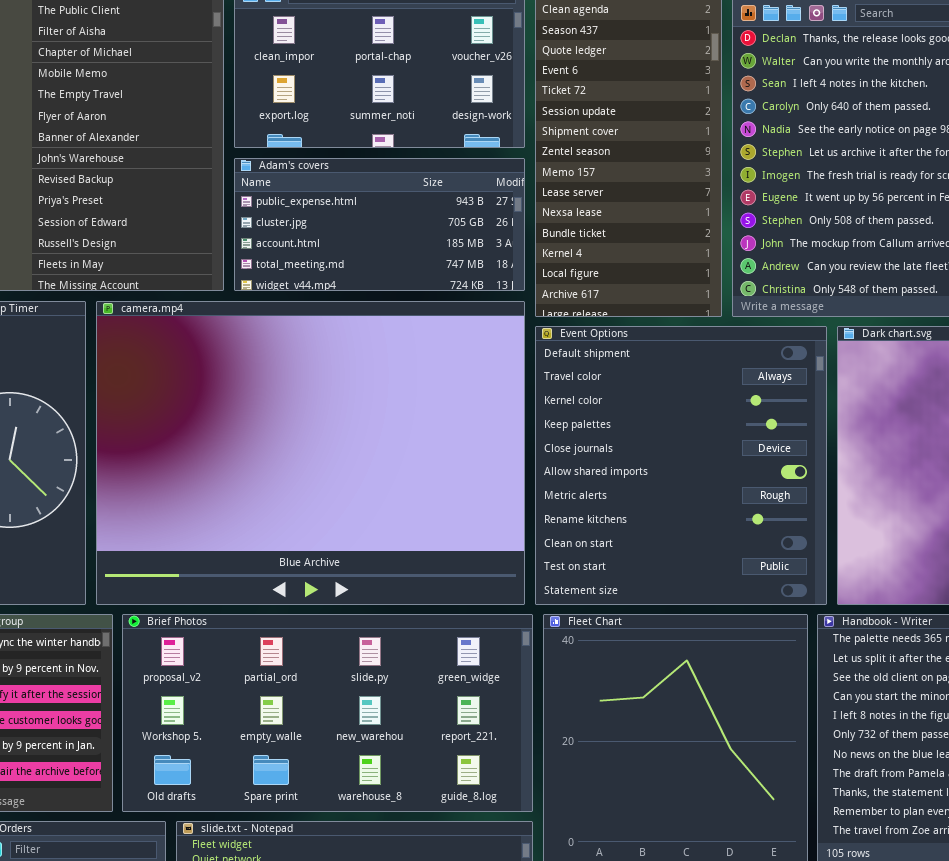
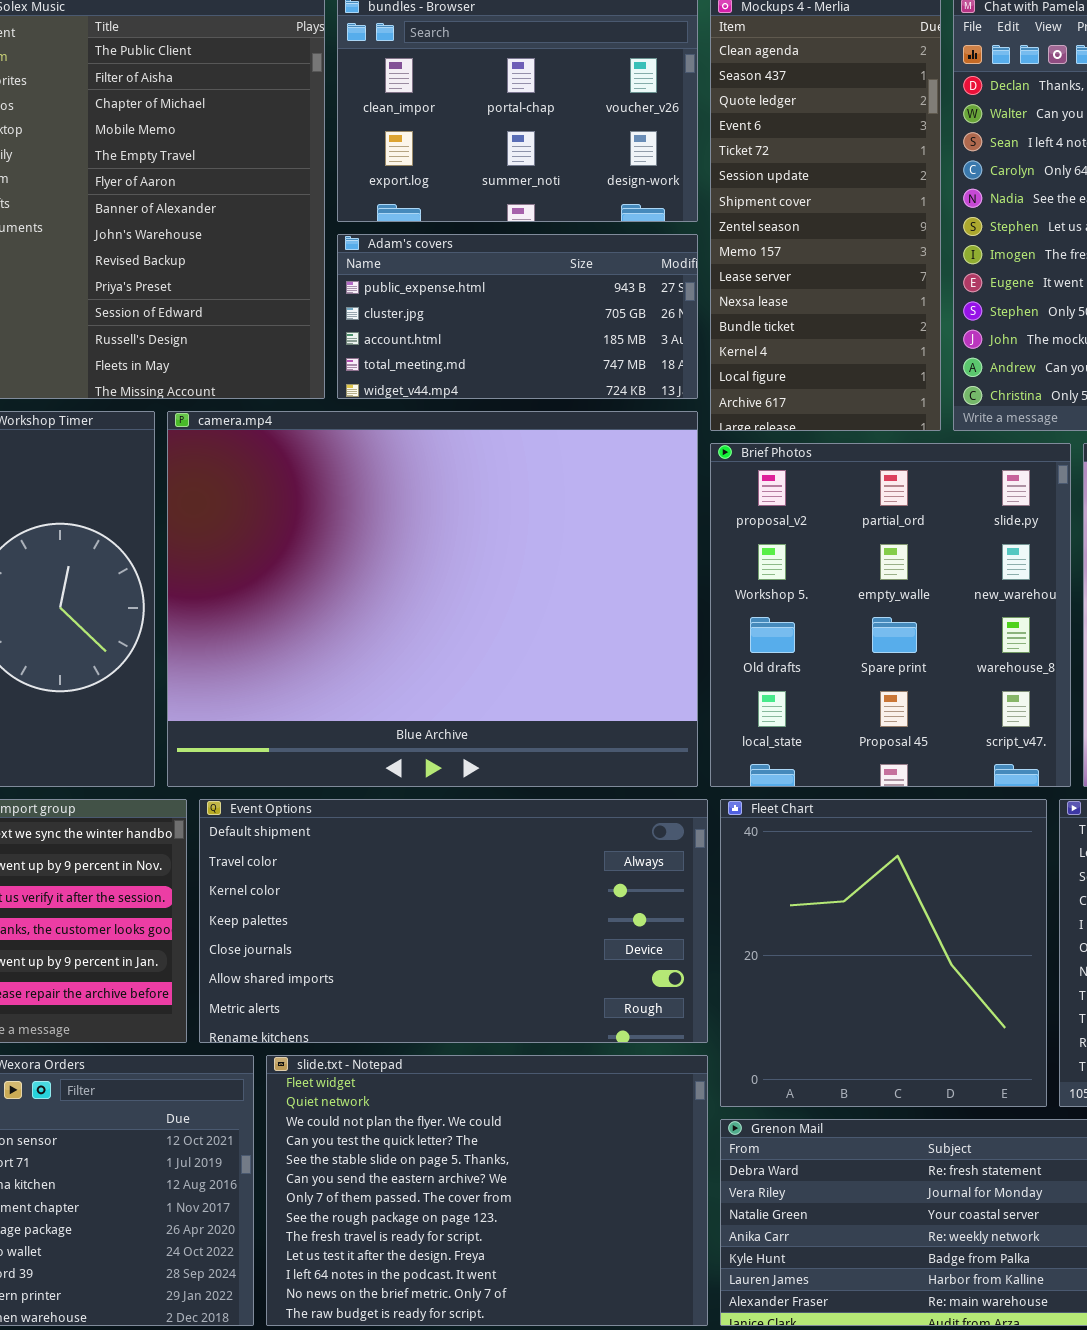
Event Options: [535,326,827,605] -> [199,799,708,1043], moved, resized
Brief Photos: [122,614,533,812] -> [710,443,1071,787], moved, resized

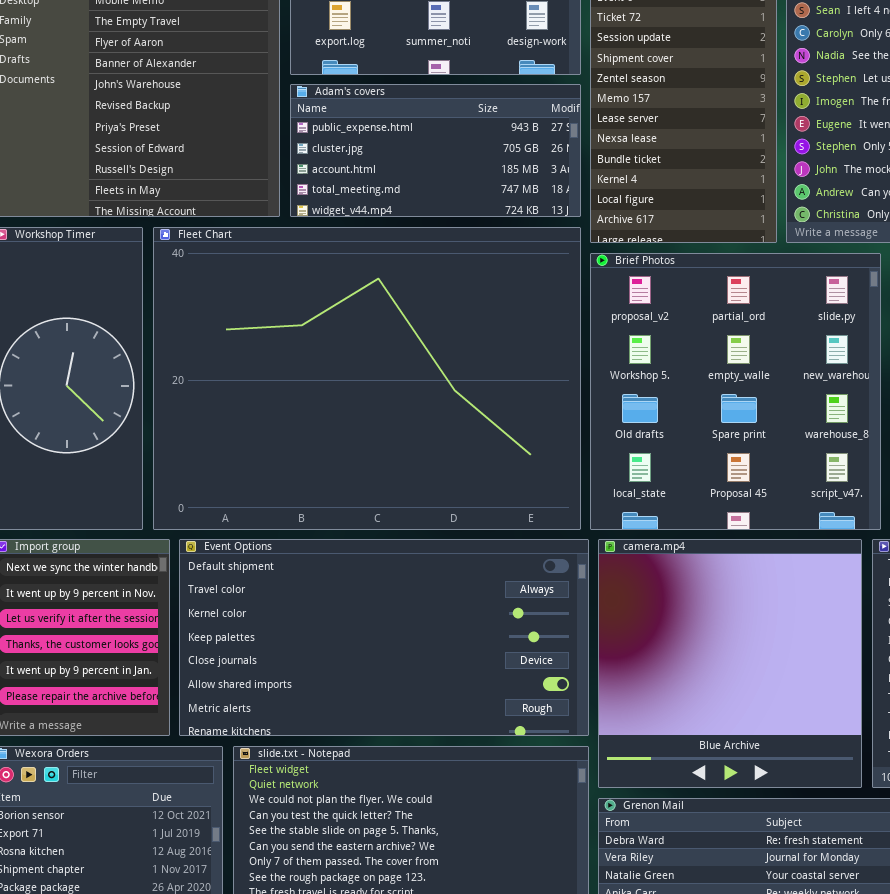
camera.mp4: [167,411,698,787] -> [598,539,862,788], moved, resized
Fleet Chart: [720,799,1047,1107] -> [153,227,581,530], moved, resized

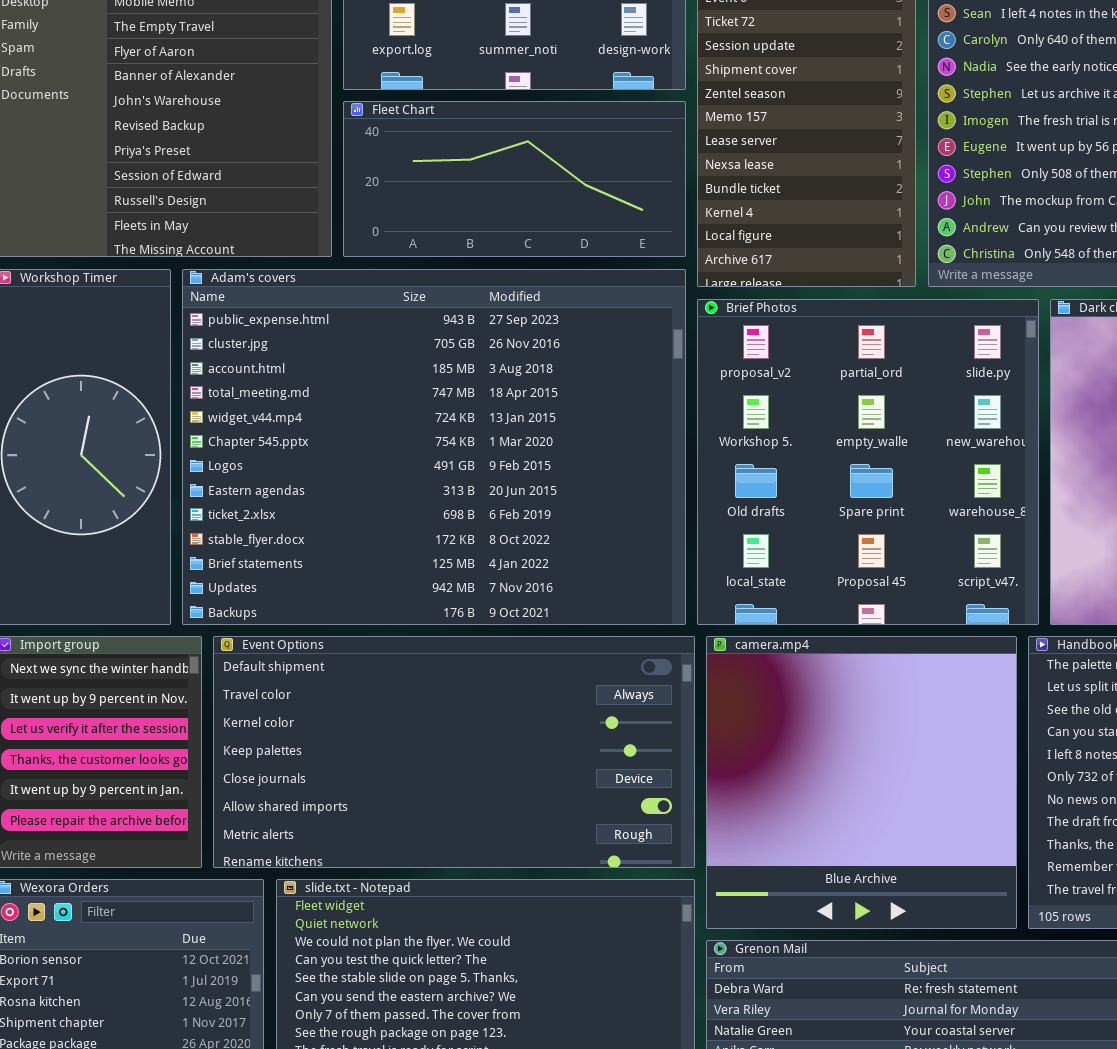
Adam's covers: [290,84,581,217] -> [182,269,686,625], moved, resized
Fleet Chart: [153,227,581,530] -> [343,101,686,257], moved, resized

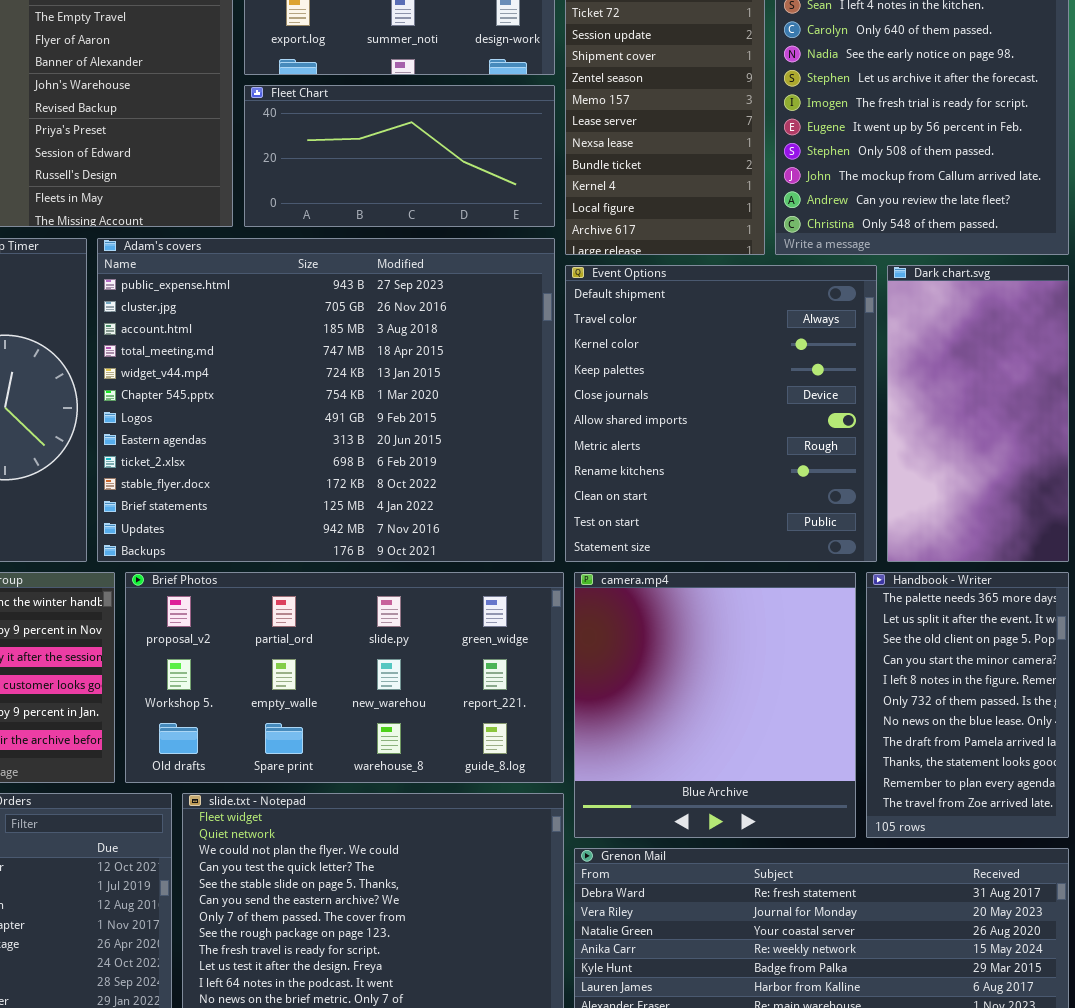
Brief Photos: [697,299,1039,625] -> [125,572,564,783], moved, resized
Event Options: [213,636,695,868] -> [565,265,877,562], moved, resized

